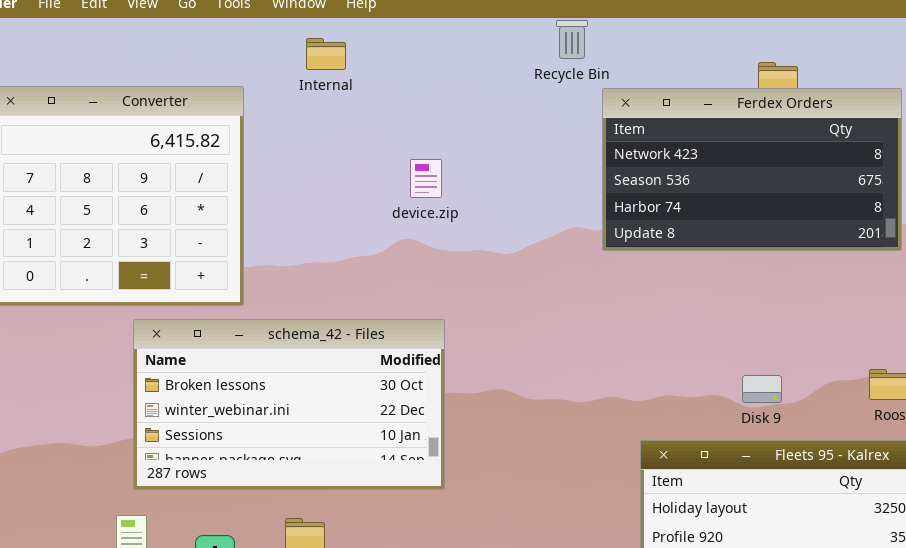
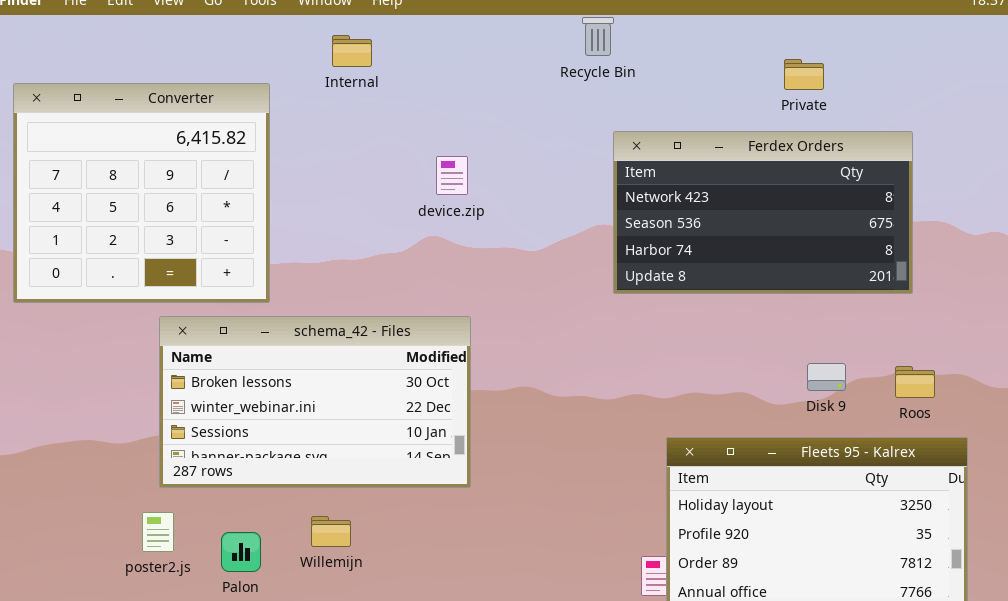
Ferdex Orders: [602,88,902,251] -> [613,131,913,294], moved
Disk 9: [742,375,782,403] -> [807,363,846,391], moved

